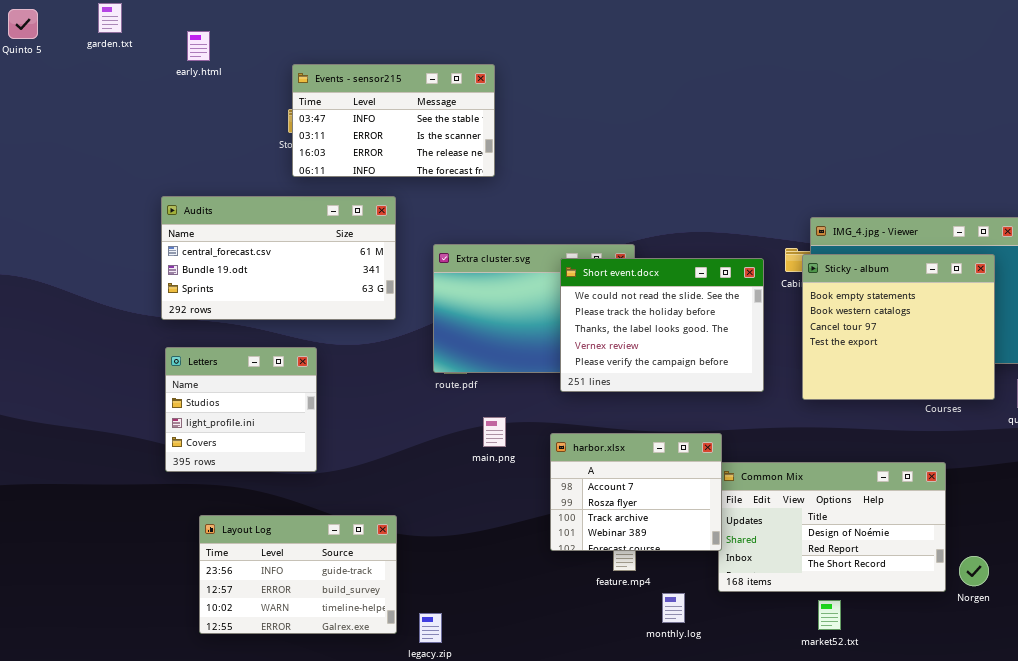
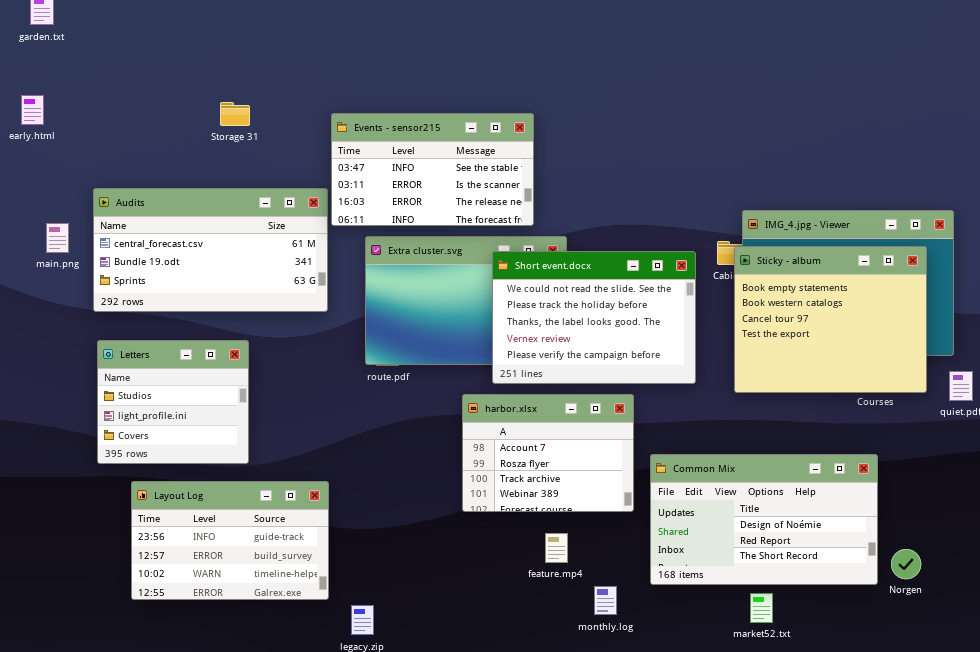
early.html: [187,31,210,61] -> [21,95,44,125], moved
Events - sensor215: [292,64,495,177] -> [331,113,534,226], moved
main.png: [483,417,506,447] -> [46,223,69,253], moved
harbor.xlsx: [550,433,722,551] -> [462,394,634,512], moved
Layout Log: [199,515,397,634] -> [131,481,329,600], moved

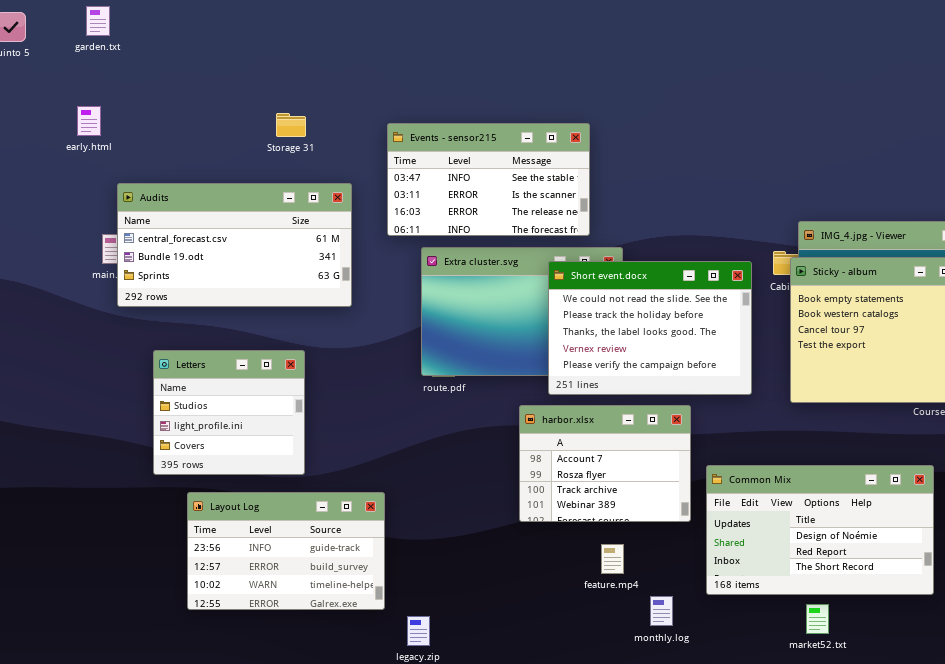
Audits: [93,188,328,312] -> [117,183,352,307], moved

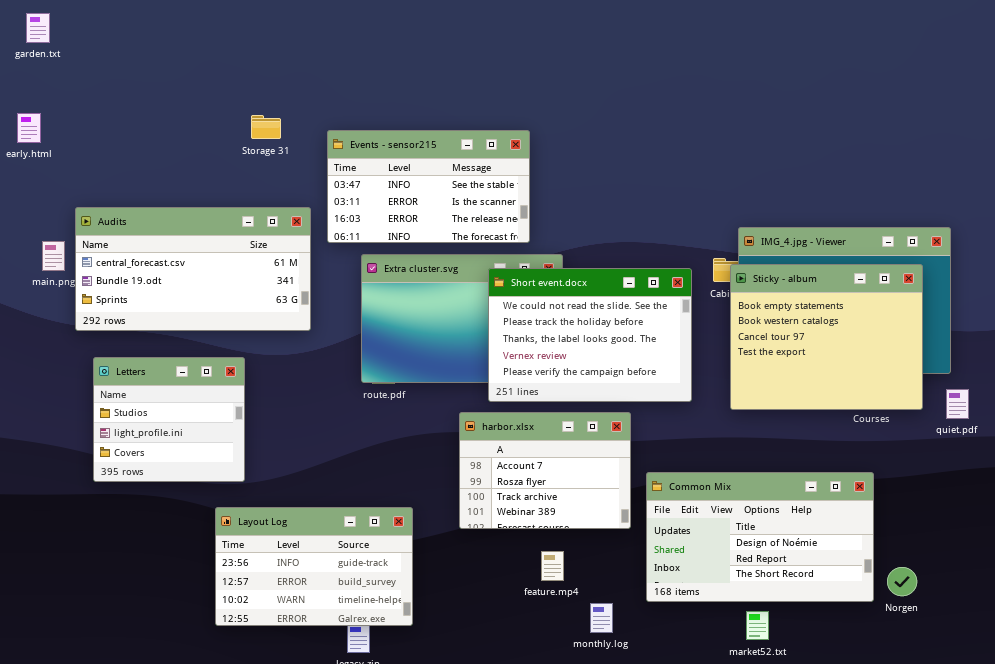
Storage 31: [276,113,306,137] -> [251,115,281,139], moved
Audits: [117,183,352,307] -> [75,207,311,331], moved
Layout Log: [187,492,385,610] -> [215,507,413,626], moved

